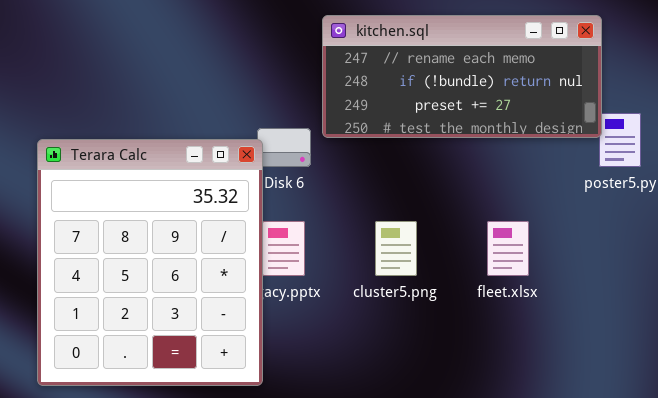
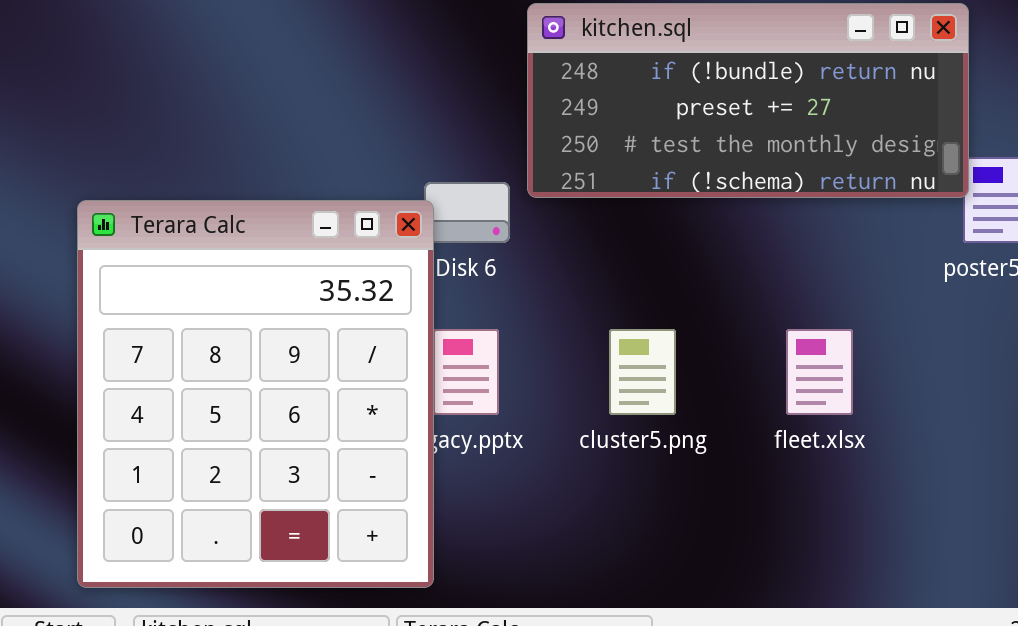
kitchen.sql: [322,15,602,138] -> [527,3,969,198], scrolled down 1 row

